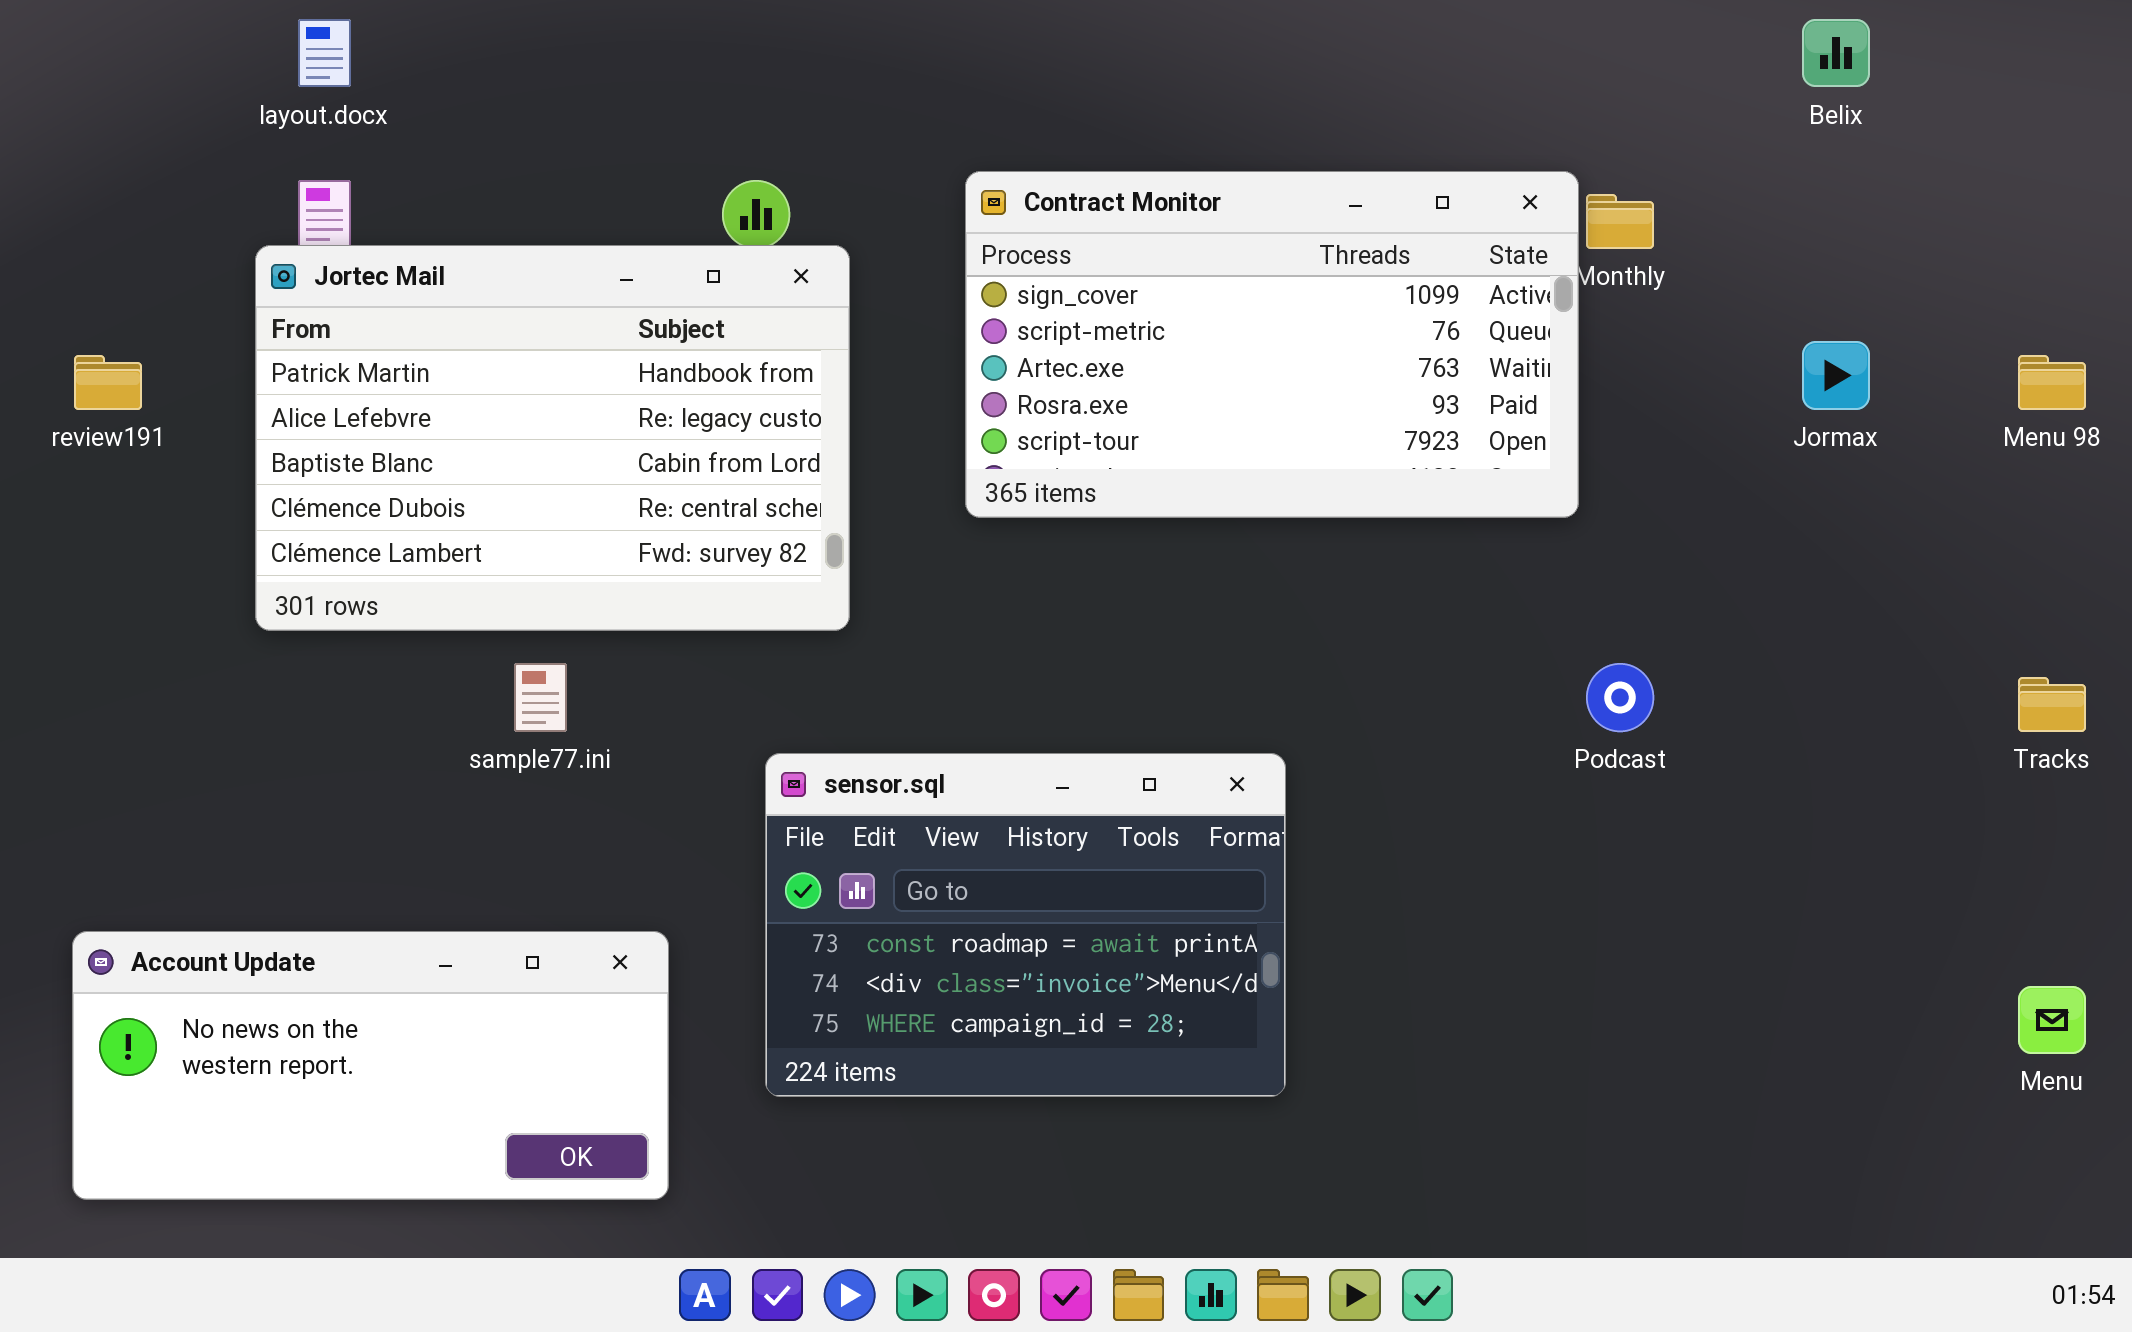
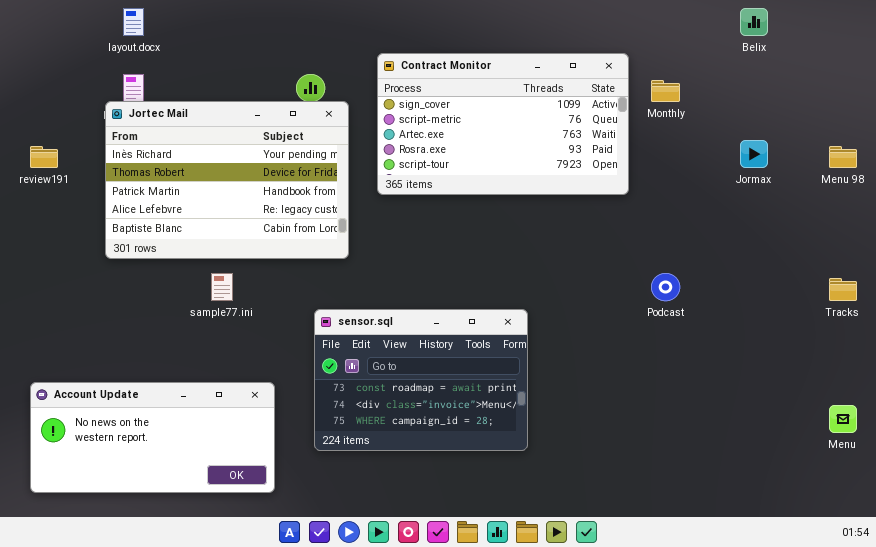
Contract Monitor: [965,171,1579,518] -> [377,53,629,195], moved
Jortec Mail: [255,245,850,631] -> [105,101,349,259], scrolled up 2 rows

